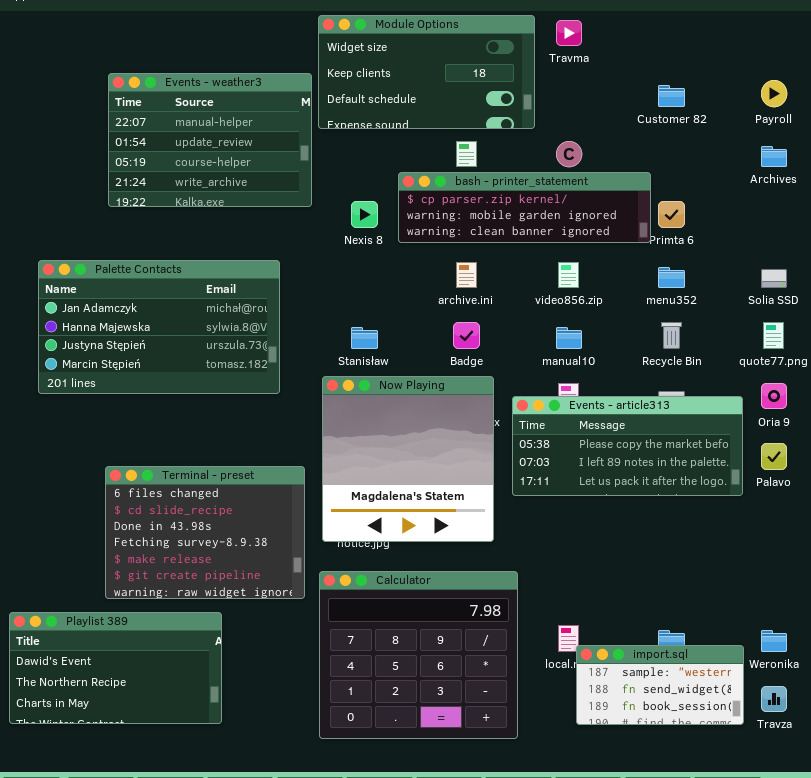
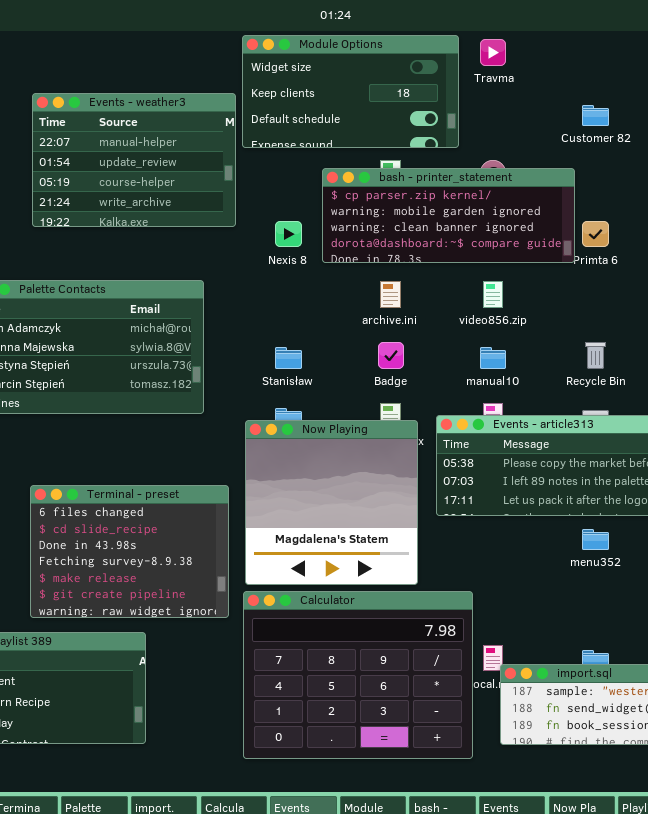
bash - printer_statement: [398,172,651,243] -> [322,168,575,263], resized
menu352: [658,267,685,288] -> [582,529,609,550], moved
Now Playing: [322,376,494,542] -> [245,420,418,585], moved
Calculator: [319,571,518,739] -> [243,591,473,759], resized

